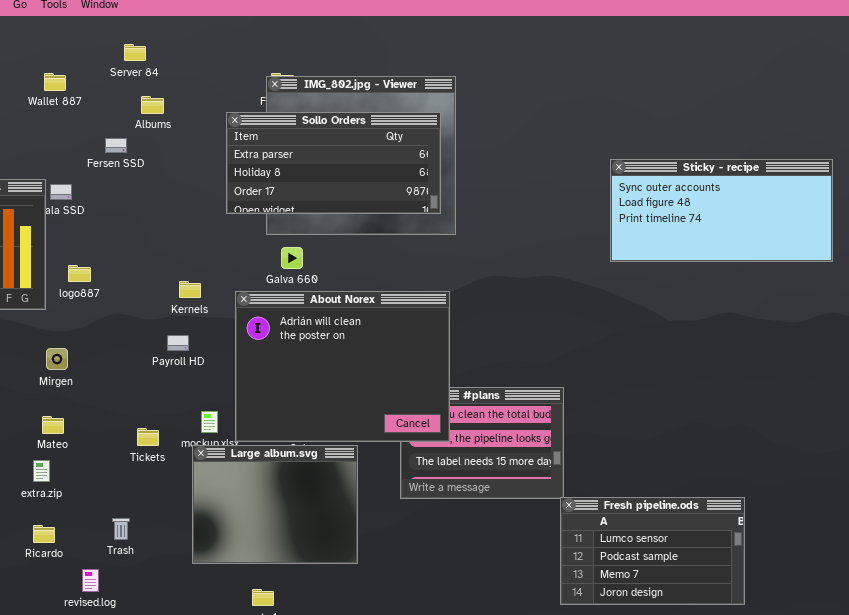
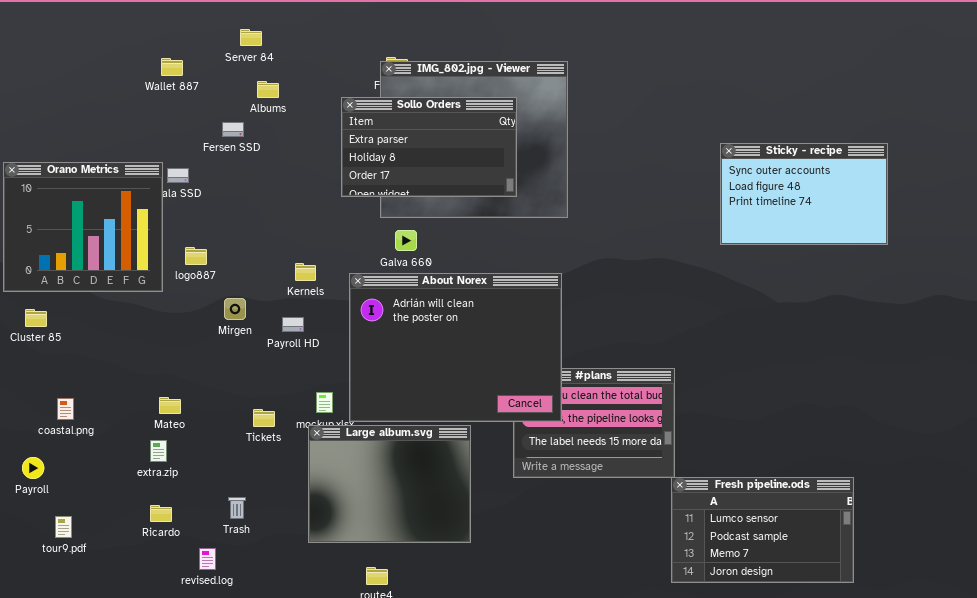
Sollo Orders: [226,112,441,214] -> [341,97,517,197], resized
Sticky - recipe: [610,159,833,262] -> [720,143,888,245], resized
Mirgen: [46,348,68,370] -> [224,298,246,320], moved

